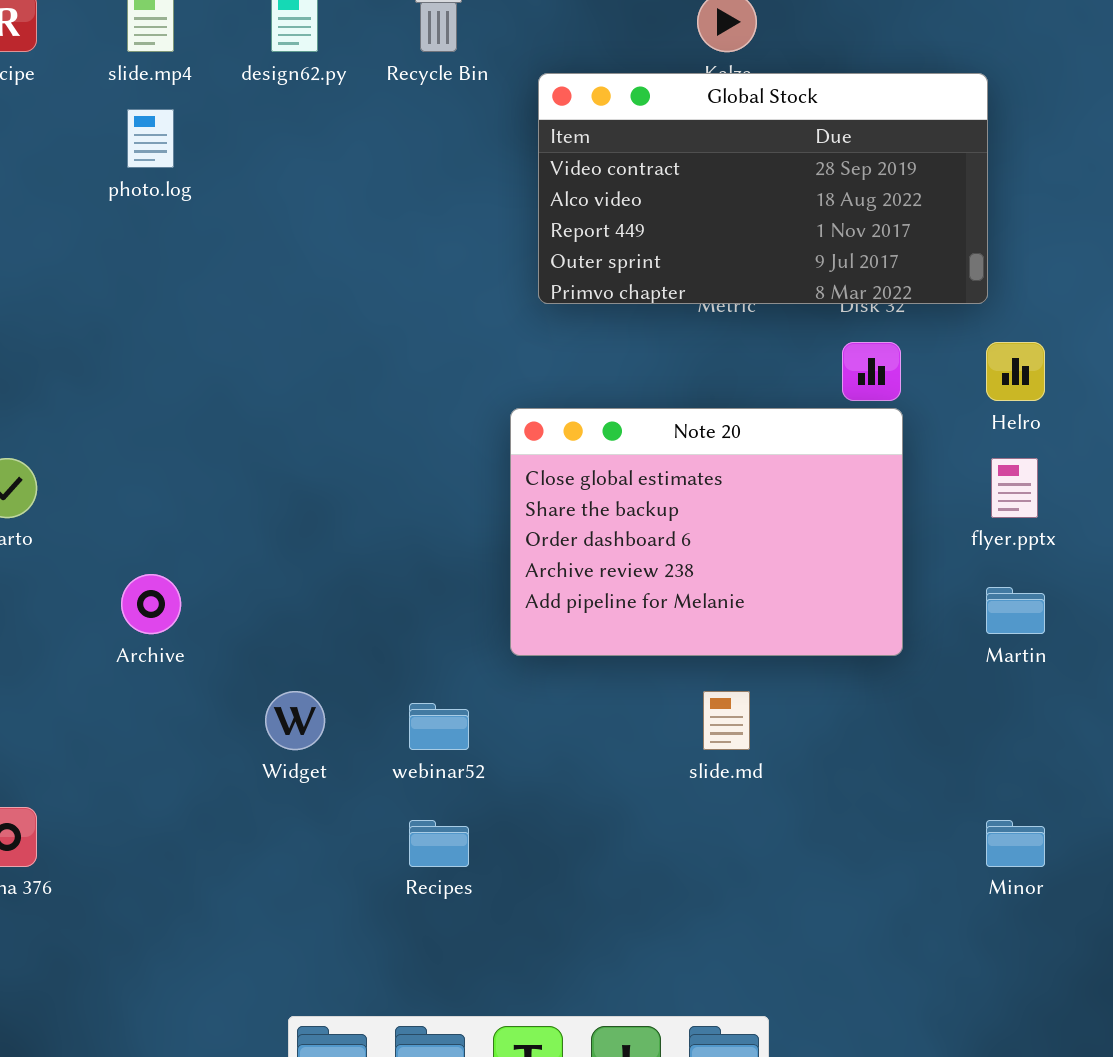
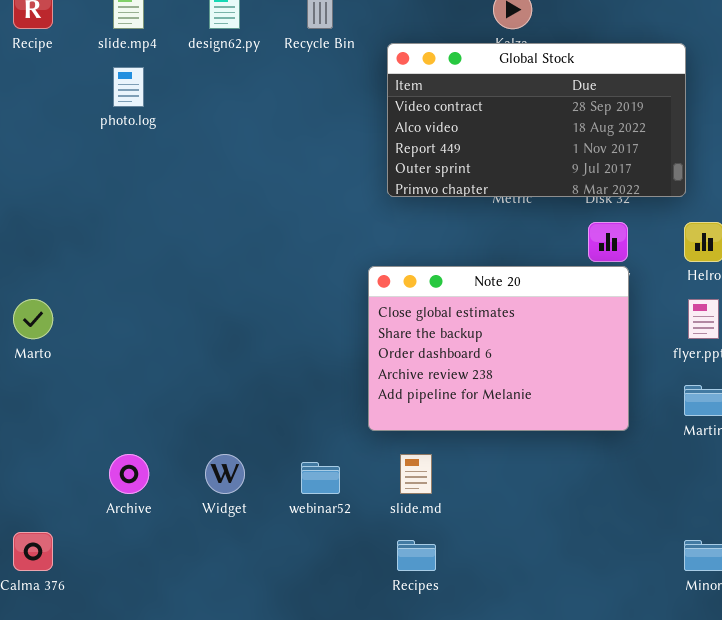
Archive: [121,574,181,634] -> [109,454,149,494], moved
slide.md: [703,691,750,750] -> [400,454,432,494], moved
Recipes: [409,820,469,867] -> [397,540,436,571], moved

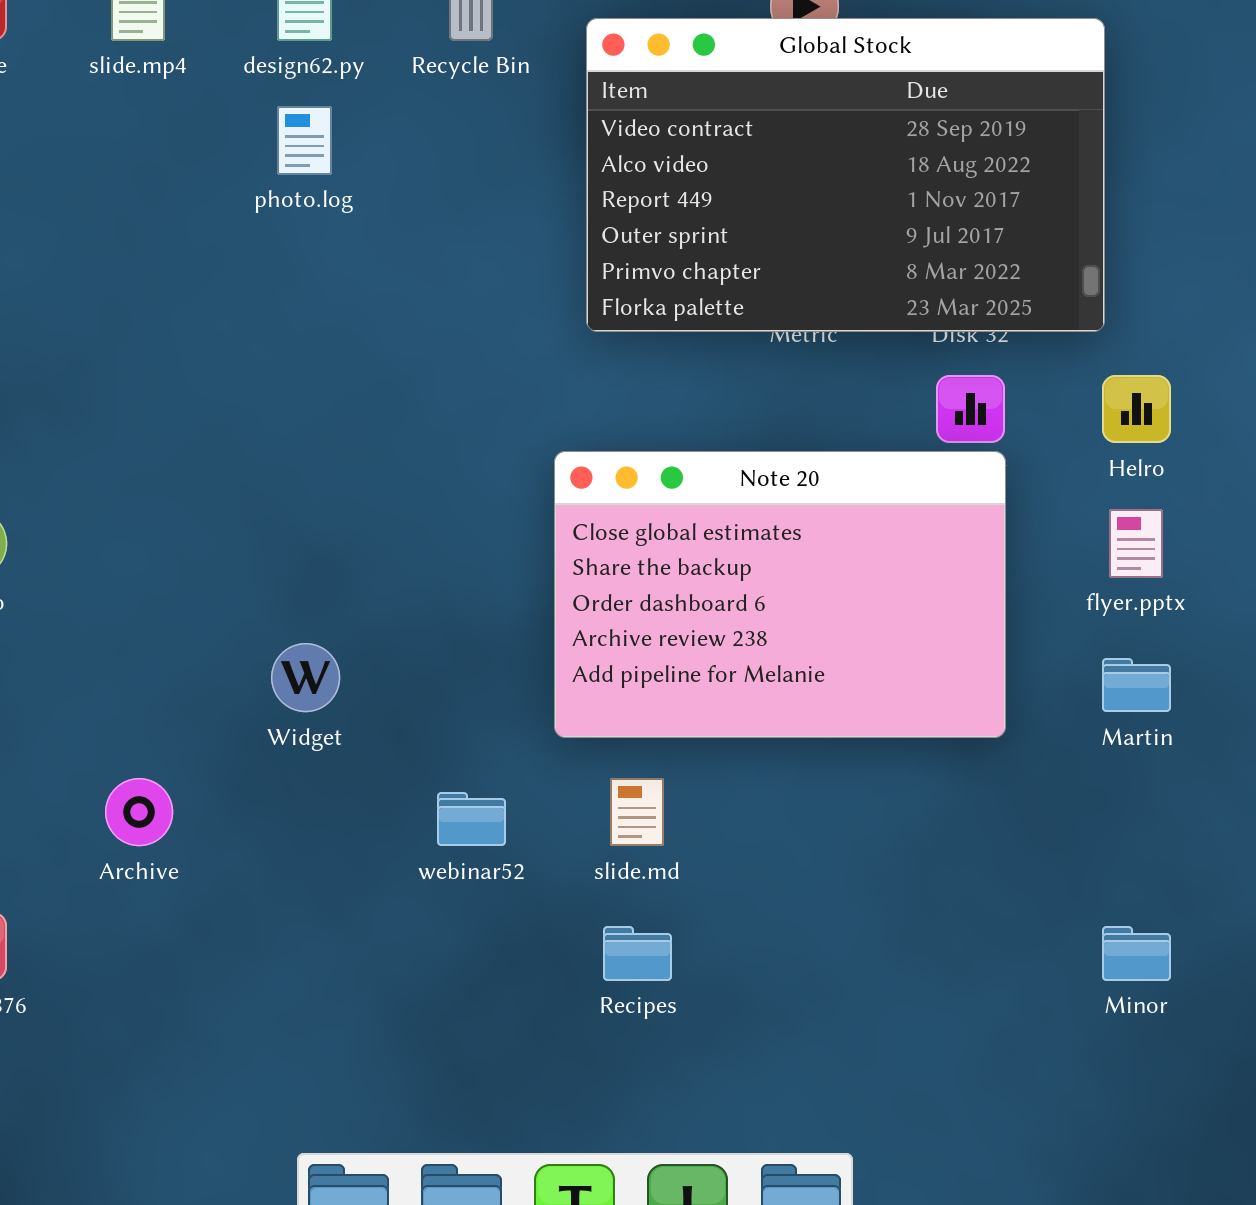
Global Stock: [387,43,686,197] -> [586,18,1105,332], resized
photo.log: [113,67,144,107] -> [277,106,332,175], moved
Widget: [205,454,245,494] -> [271,643,340,712], moved

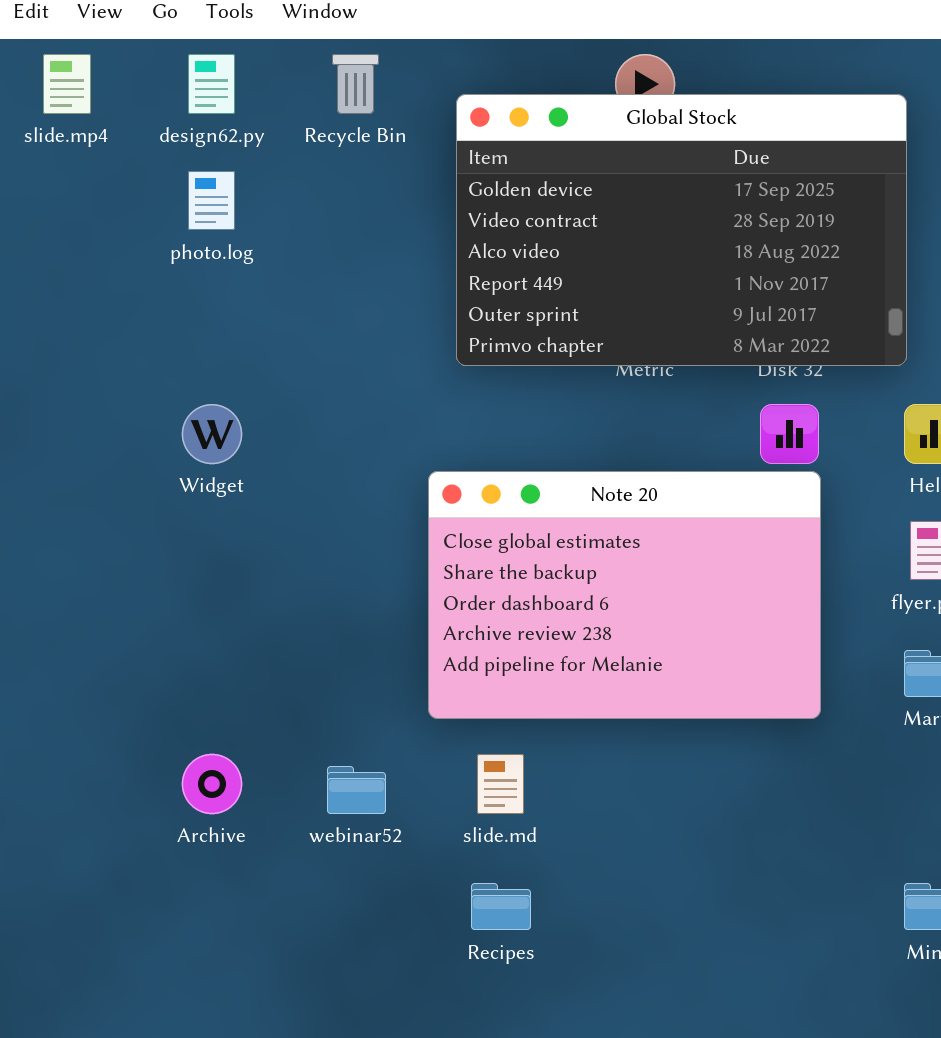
Global Stock: [586,18,1105,332] -> [456,94,907,366], scrolled up 1 row
Widget: [271,643,340,712] -> [182,404,242,464], moved
Archive: [105,778,173,846] -> [182,754,242,814], moved

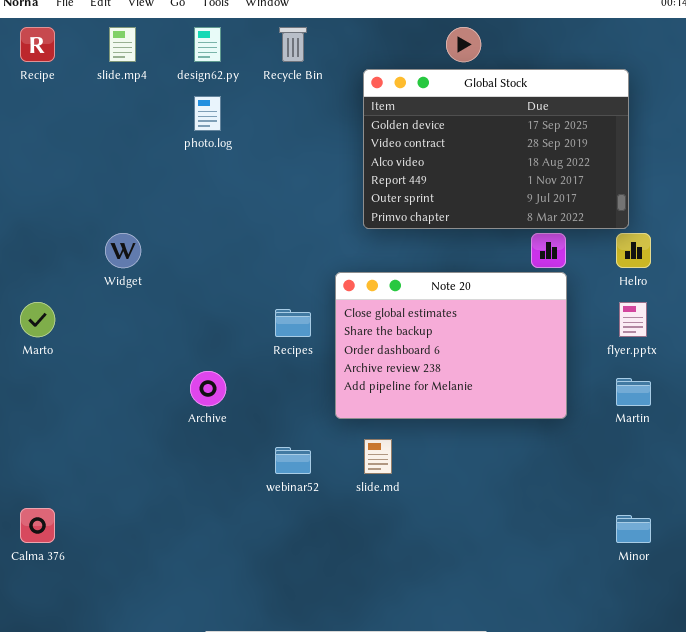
Global Stock: [456,94,907,366] -> [363,69,629,229], moved
Widget: [182,404,242,464] -> [105,233,141,268], moved
Archive: [182,754,242,814] -> [190,371,226,406], moved
Recipes: [471,883,531,930] -> [275,309,311,337], moved

